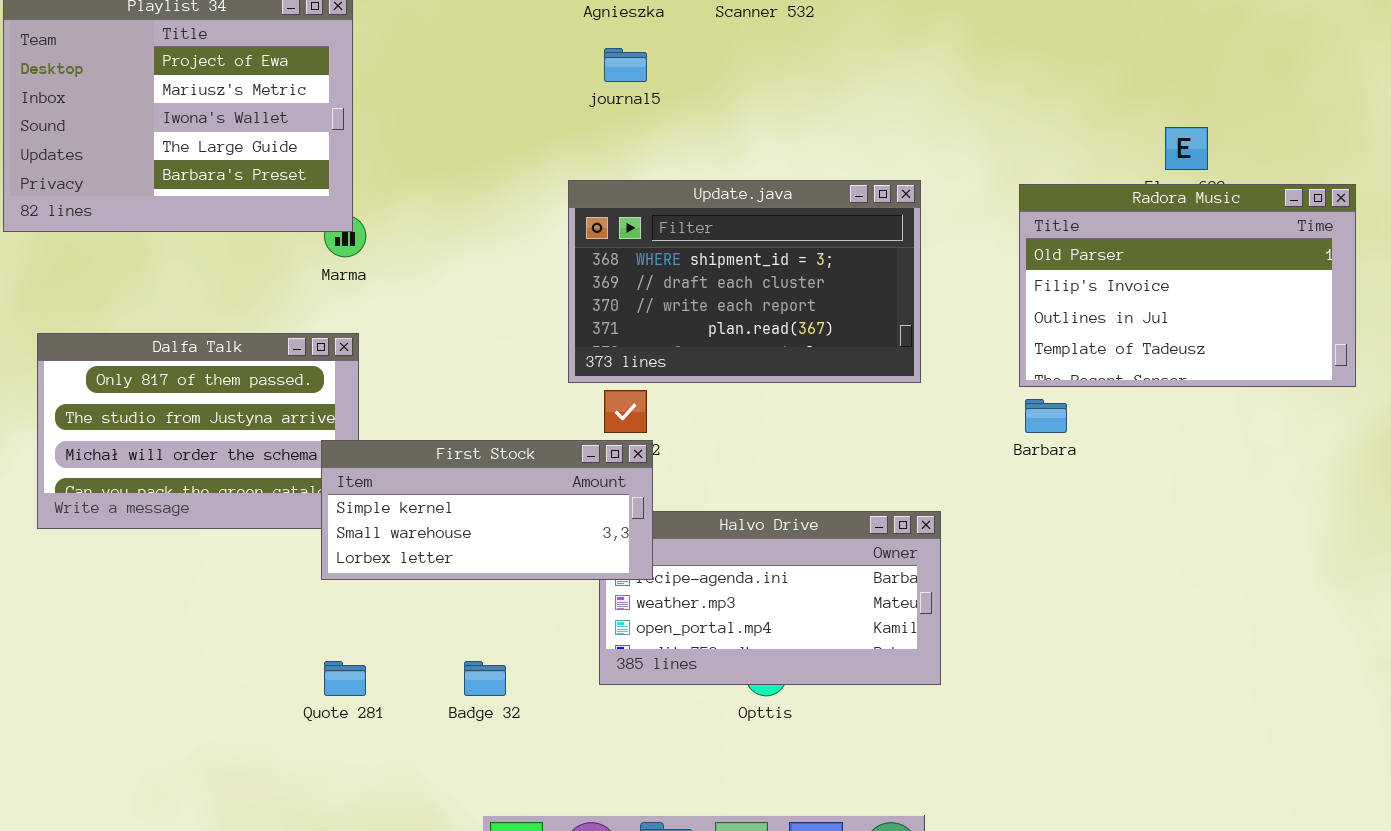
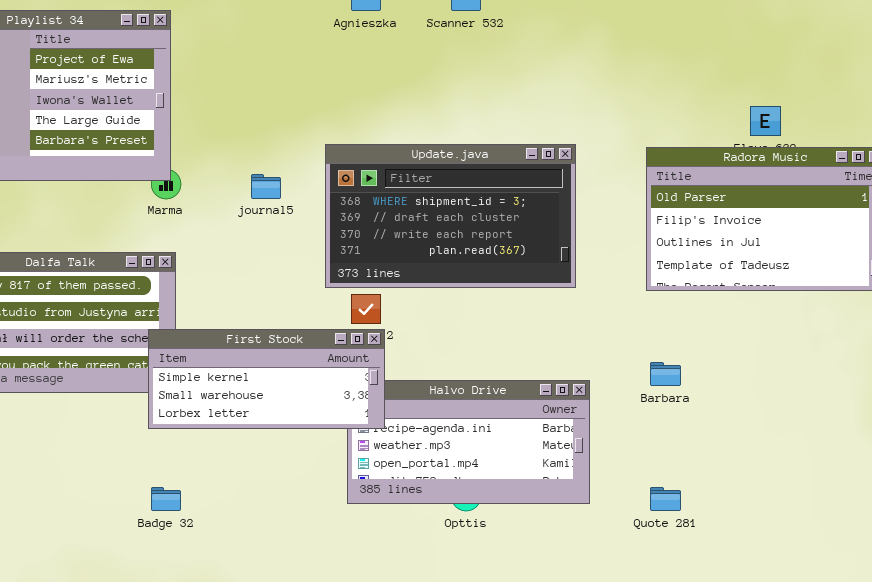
journal5: [604,48,647,82] -> [251,174,281,199], moved
Barbara: [1025,399,1067,433] -> [650,362,681,386], moved
Quote 281: [324,661,366,696] -> [650,487,681,511], moved
Badge 32: [464,661,506,696] -> [151,487,181,511], moved

